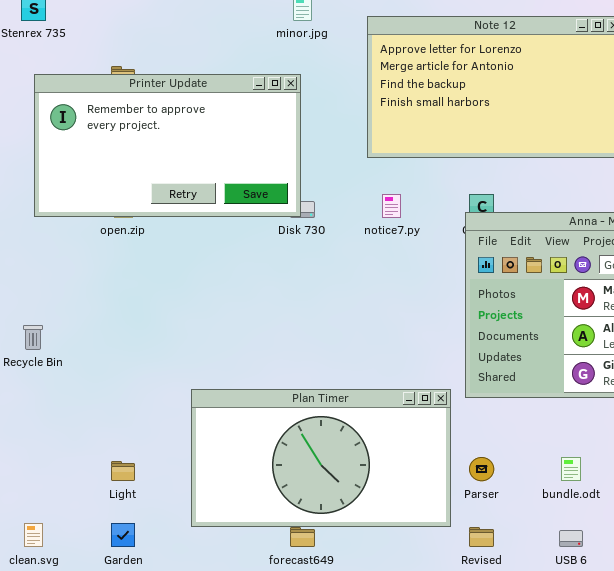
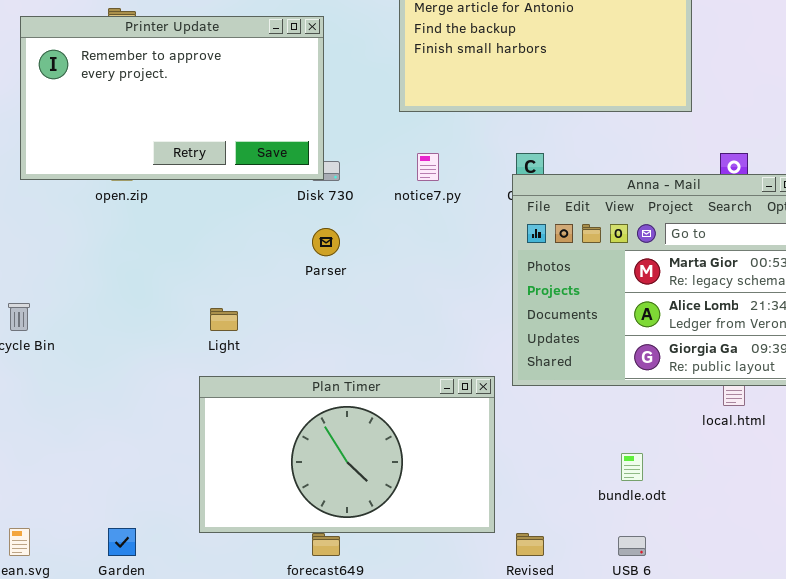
Parser: [469,457,494,481] -> [312,228,340,256], moved
Light: [111,461,135,481] -> [210,308,238,331], moved

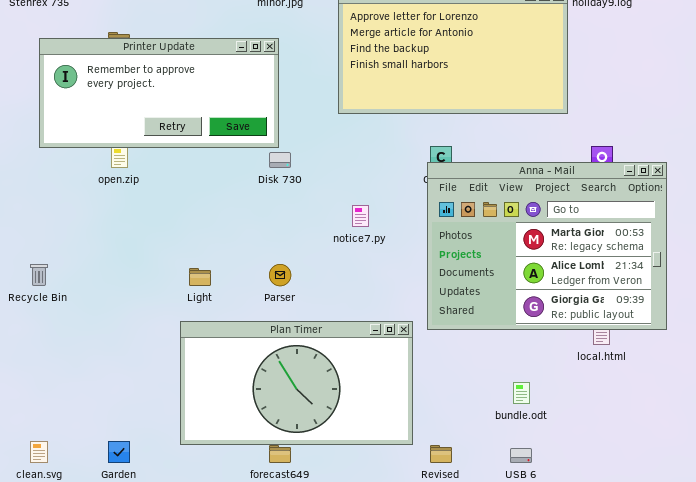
Printer Update: [20,16,324,180] -> [39,38,279,148], resized
notice7.py: [417,153,439,181] -> [352,205,369,227], moved
Parser: [312,228,340,256] -> [269,264,291,286], moved

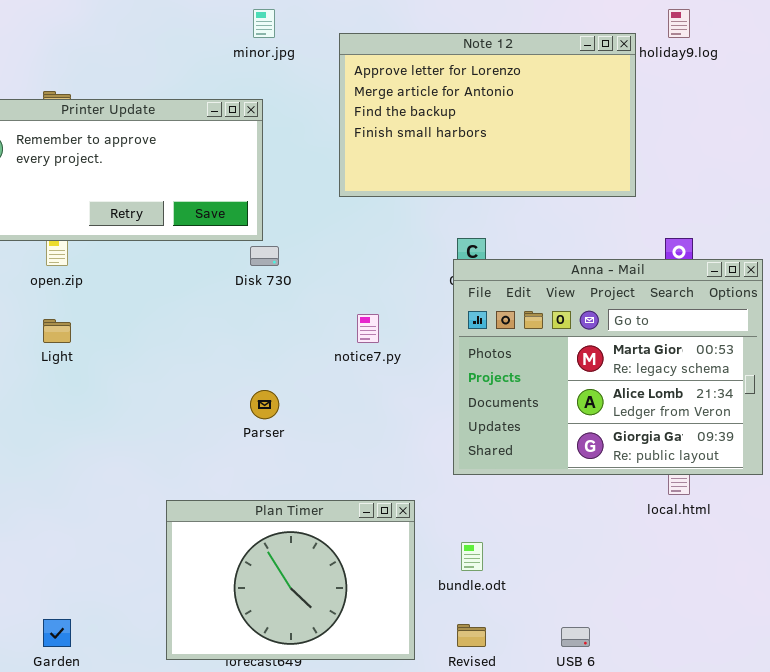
Light: [189,268,211,286] -> [43,319,71,343], moved
Plan Timer: [180,321,413,445] -> [166,500,415,660], moved, resized
bundle.odt: [513,382,530,404] -> [461,542,483,571], moved

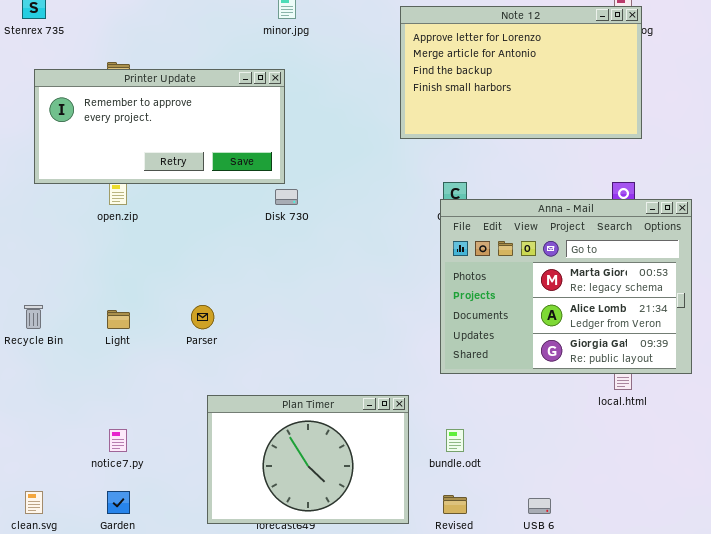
Note 12: [339,33,636,197] -> [400,6,642,139], moved
notice7.py: [357,314,379,343] -> [109,429,127,452], moved
Light: [43,319,71,343] -> [107,310,130,329], moved
Parser: [250,390,279,419] -> [191,305,214,329], moved

